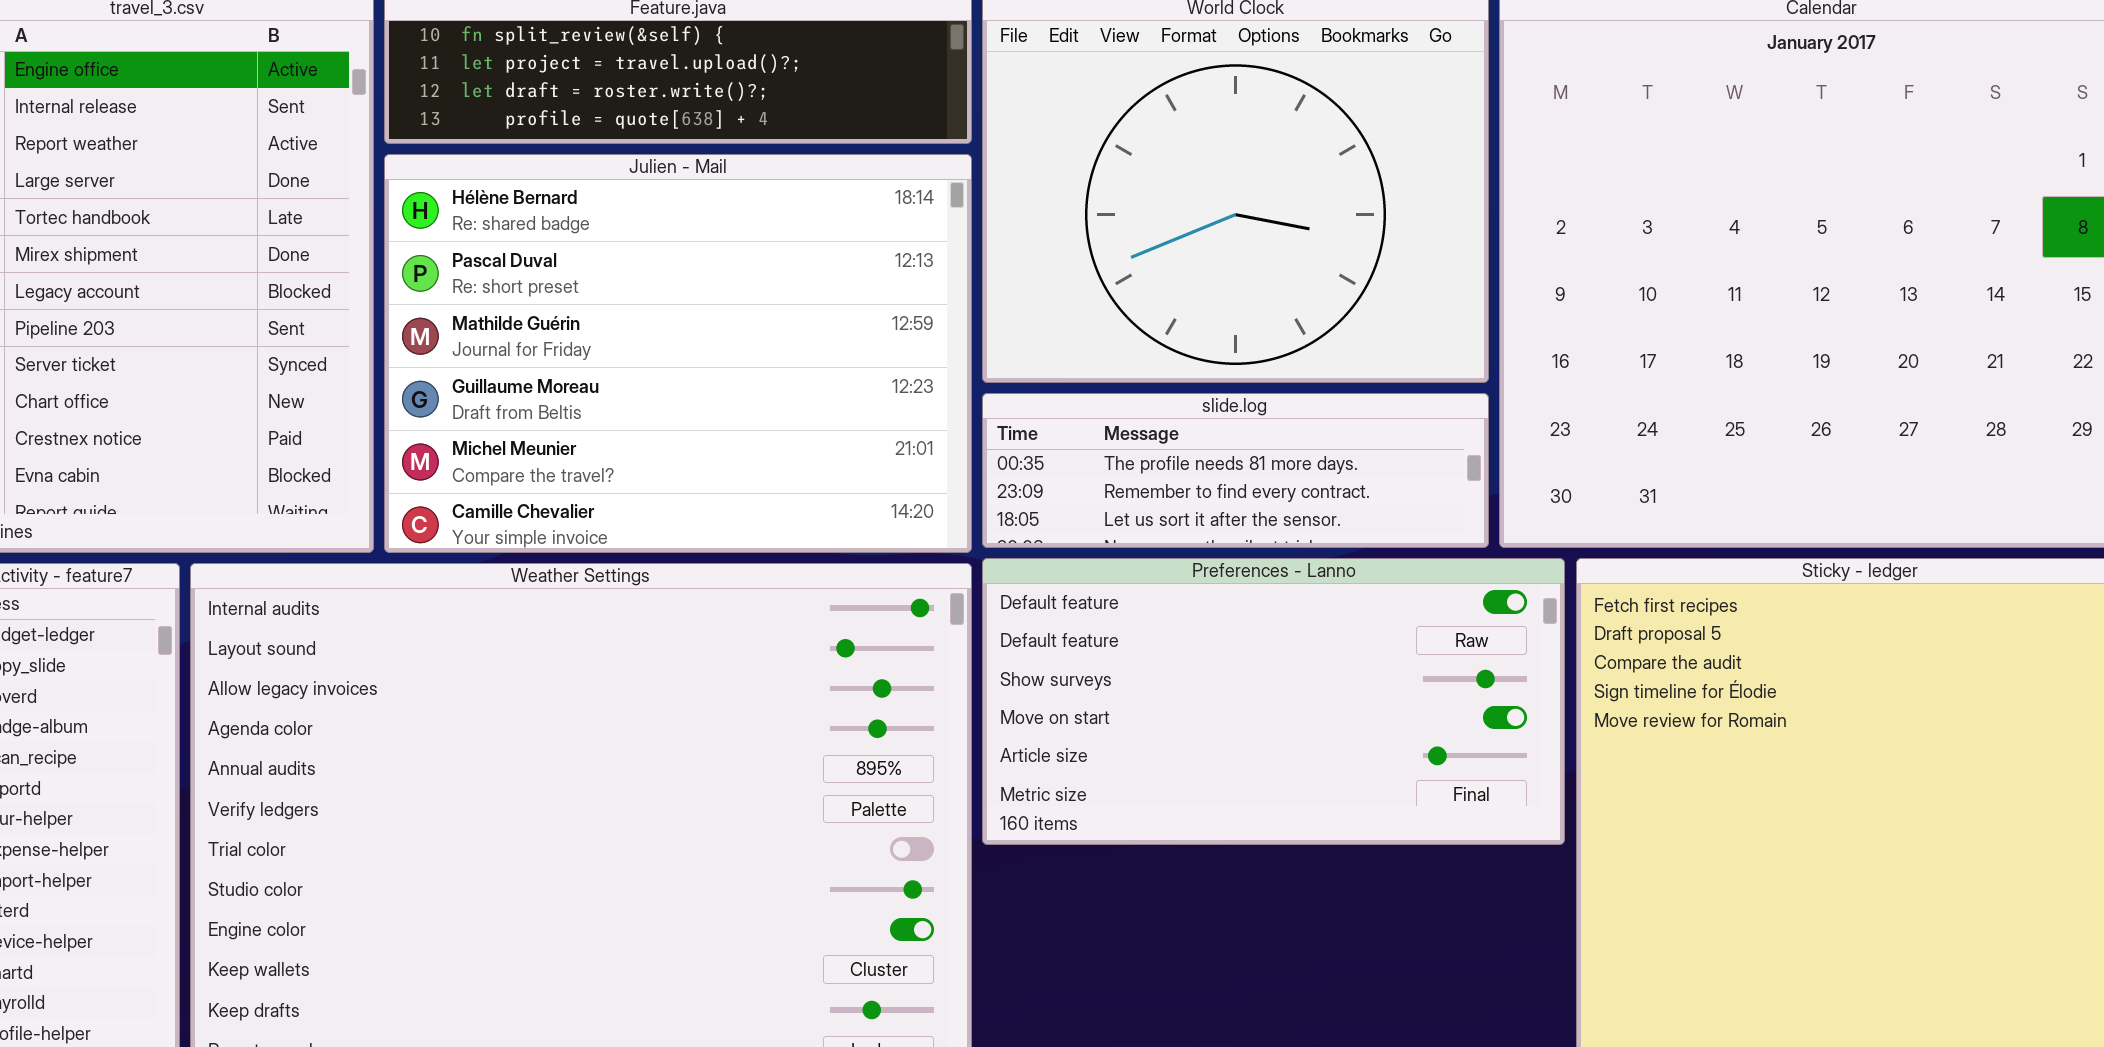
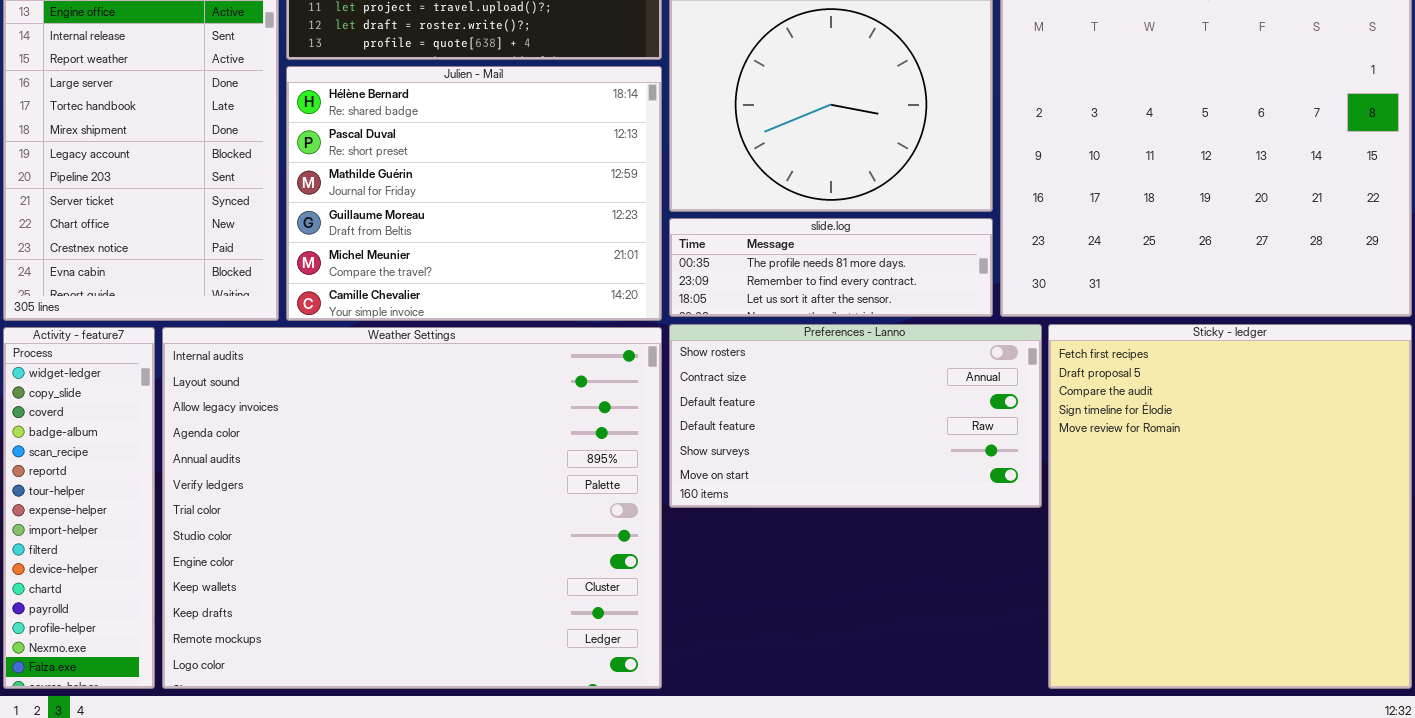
Preferences - Lanno: [982,558,1565,845] -> [669,324,1042,508], scrolled up 2 rows

